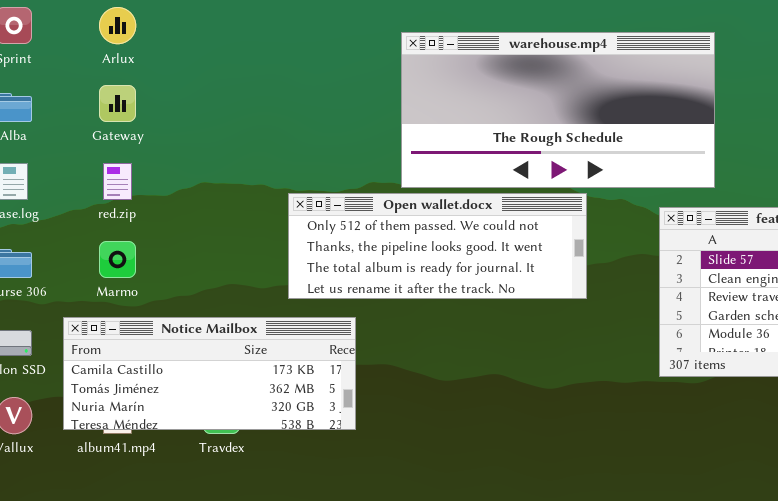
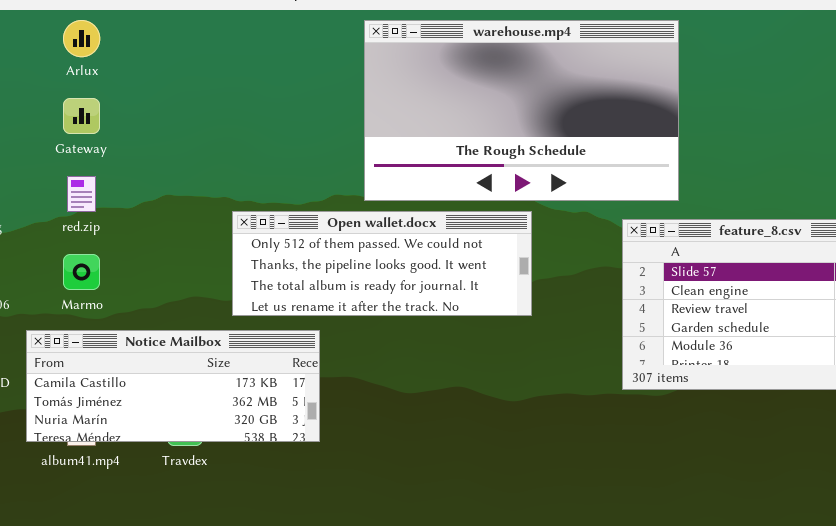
warehouse.mp4: [401,32,715,188] -> [364,20,679,201], resized
Open wallet.docx: [288,193,587,299] -> [232,211,532,316], moved

